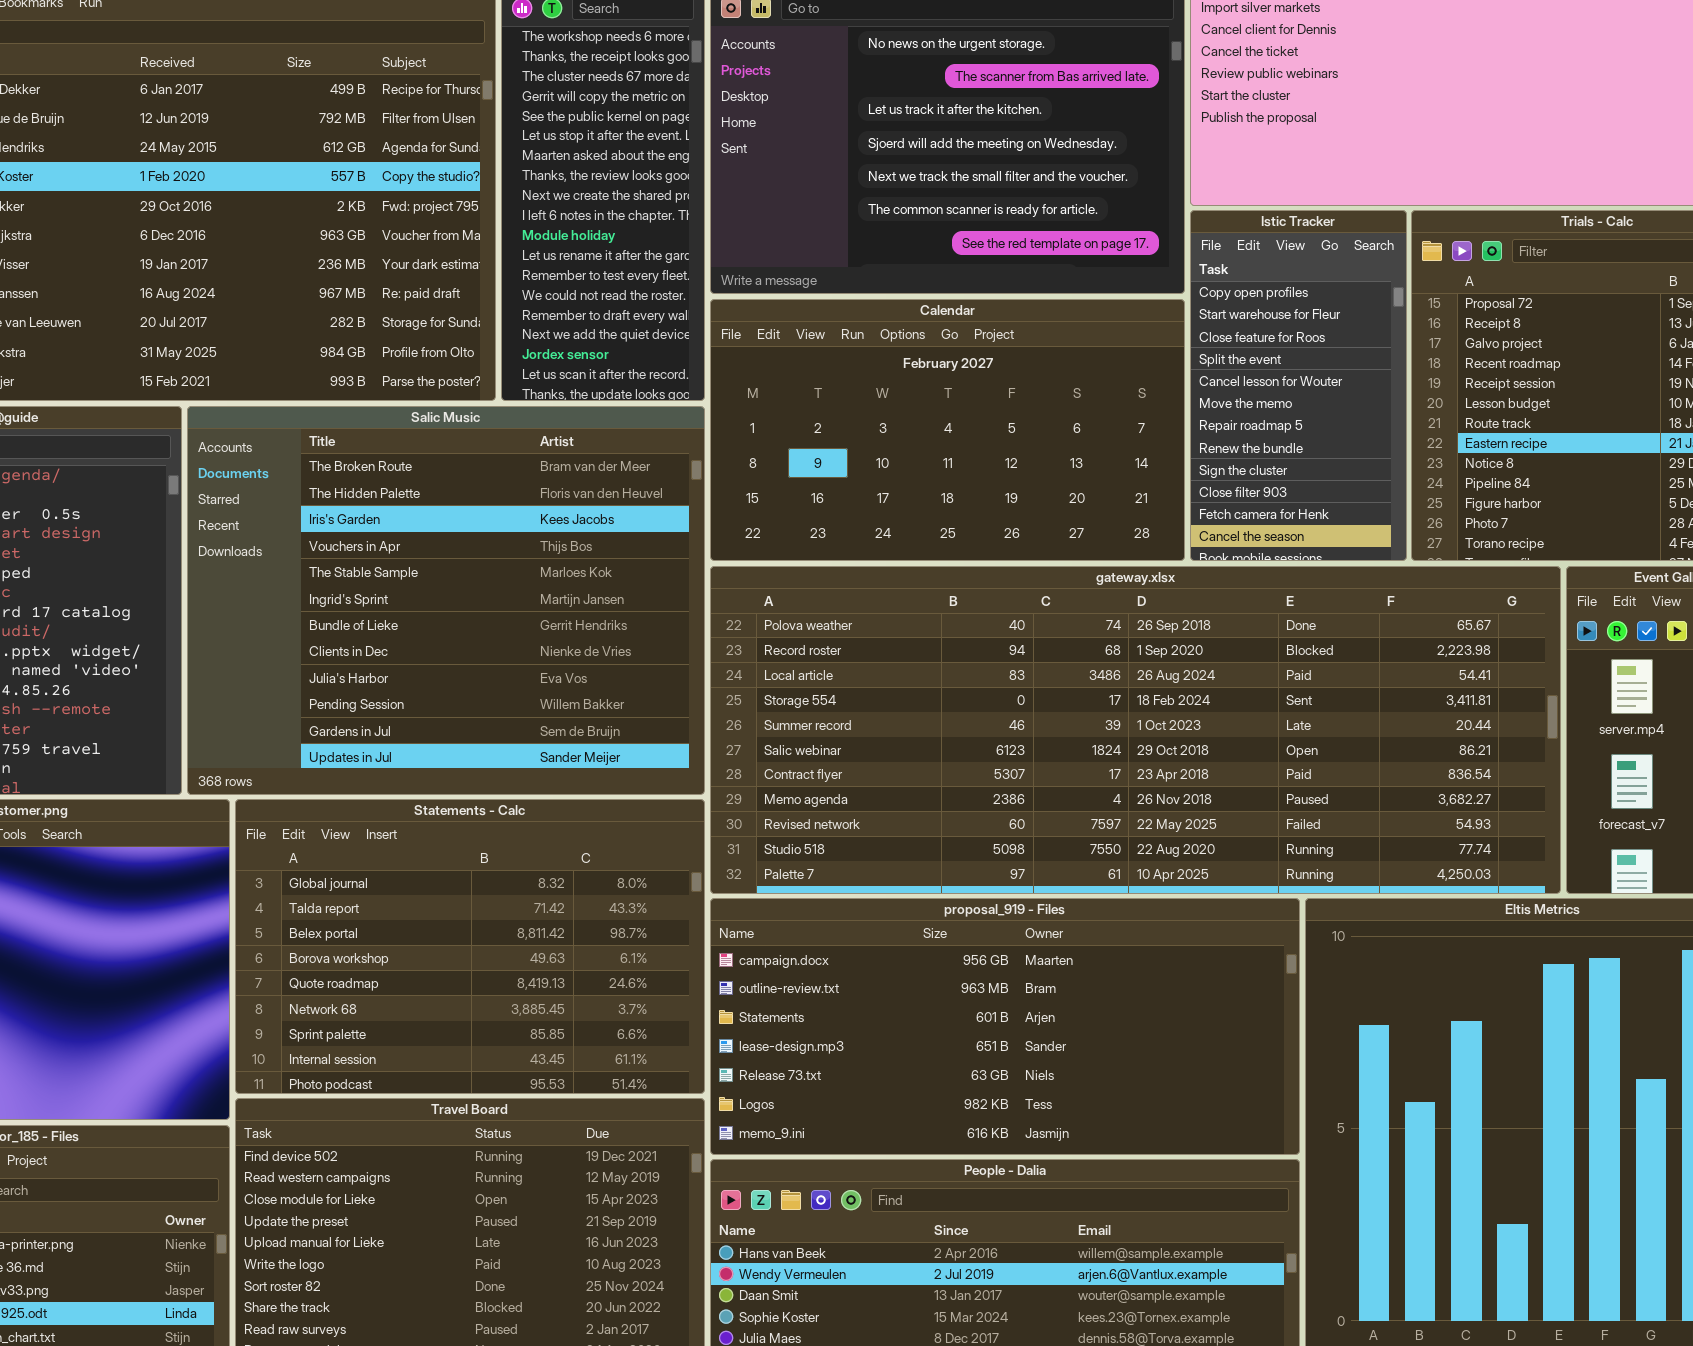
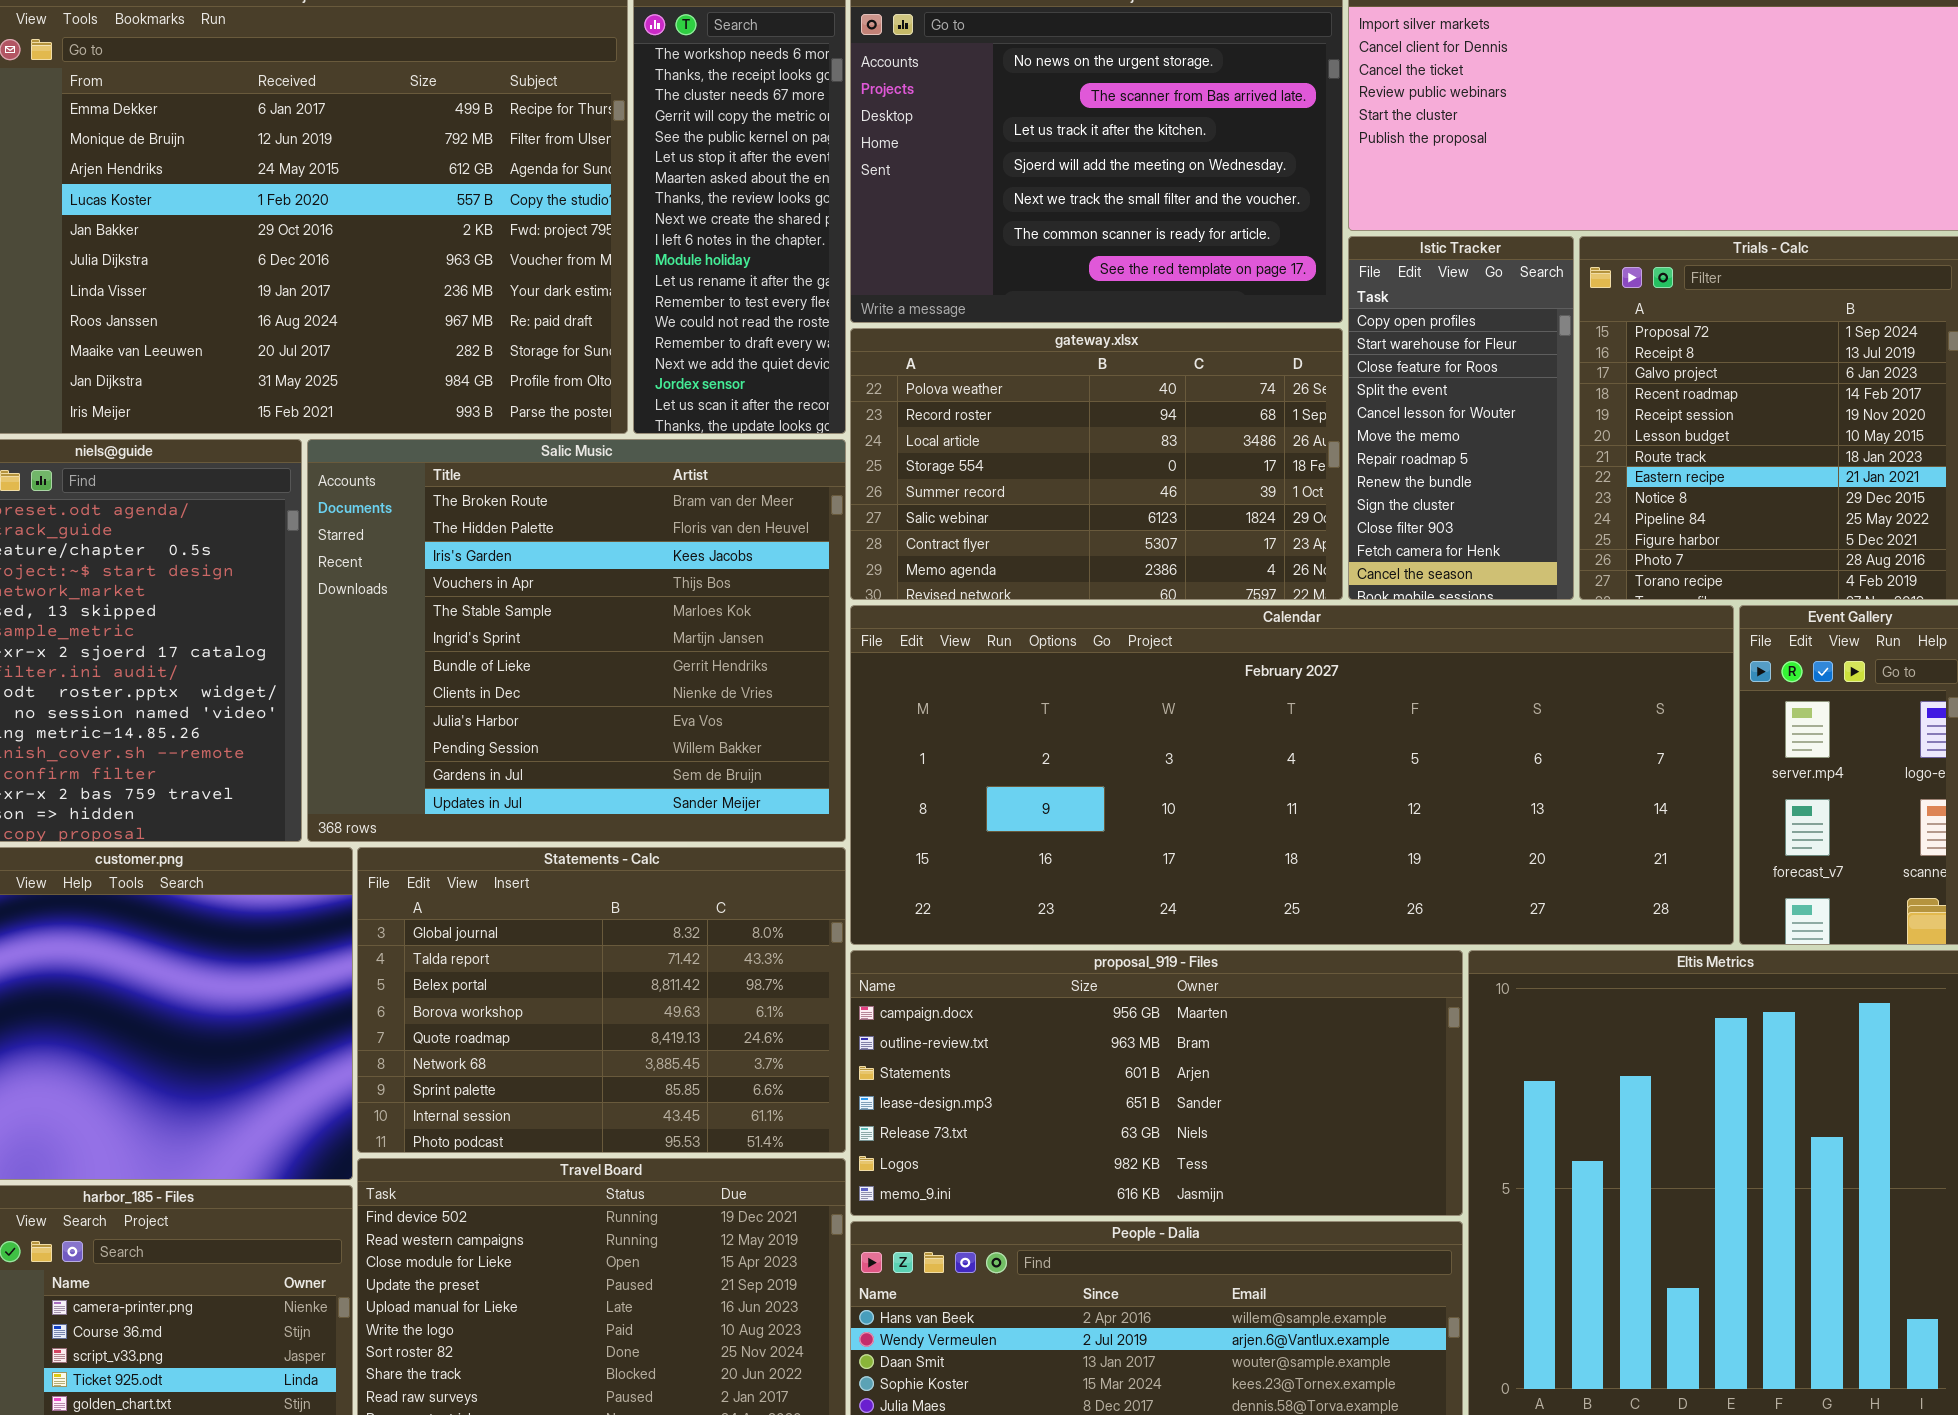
Calendar: [710,299,1185,561] -> [850,605,1734,945], moved, resized
gateway.xlsx: [710,566,1561,894] -> [850,328,1343,600], moved, resized

